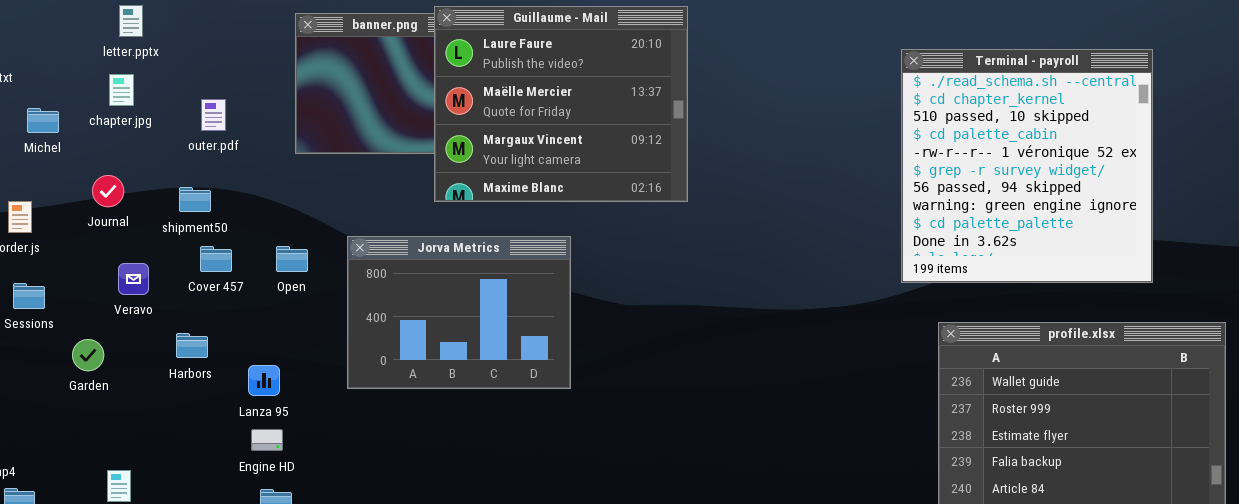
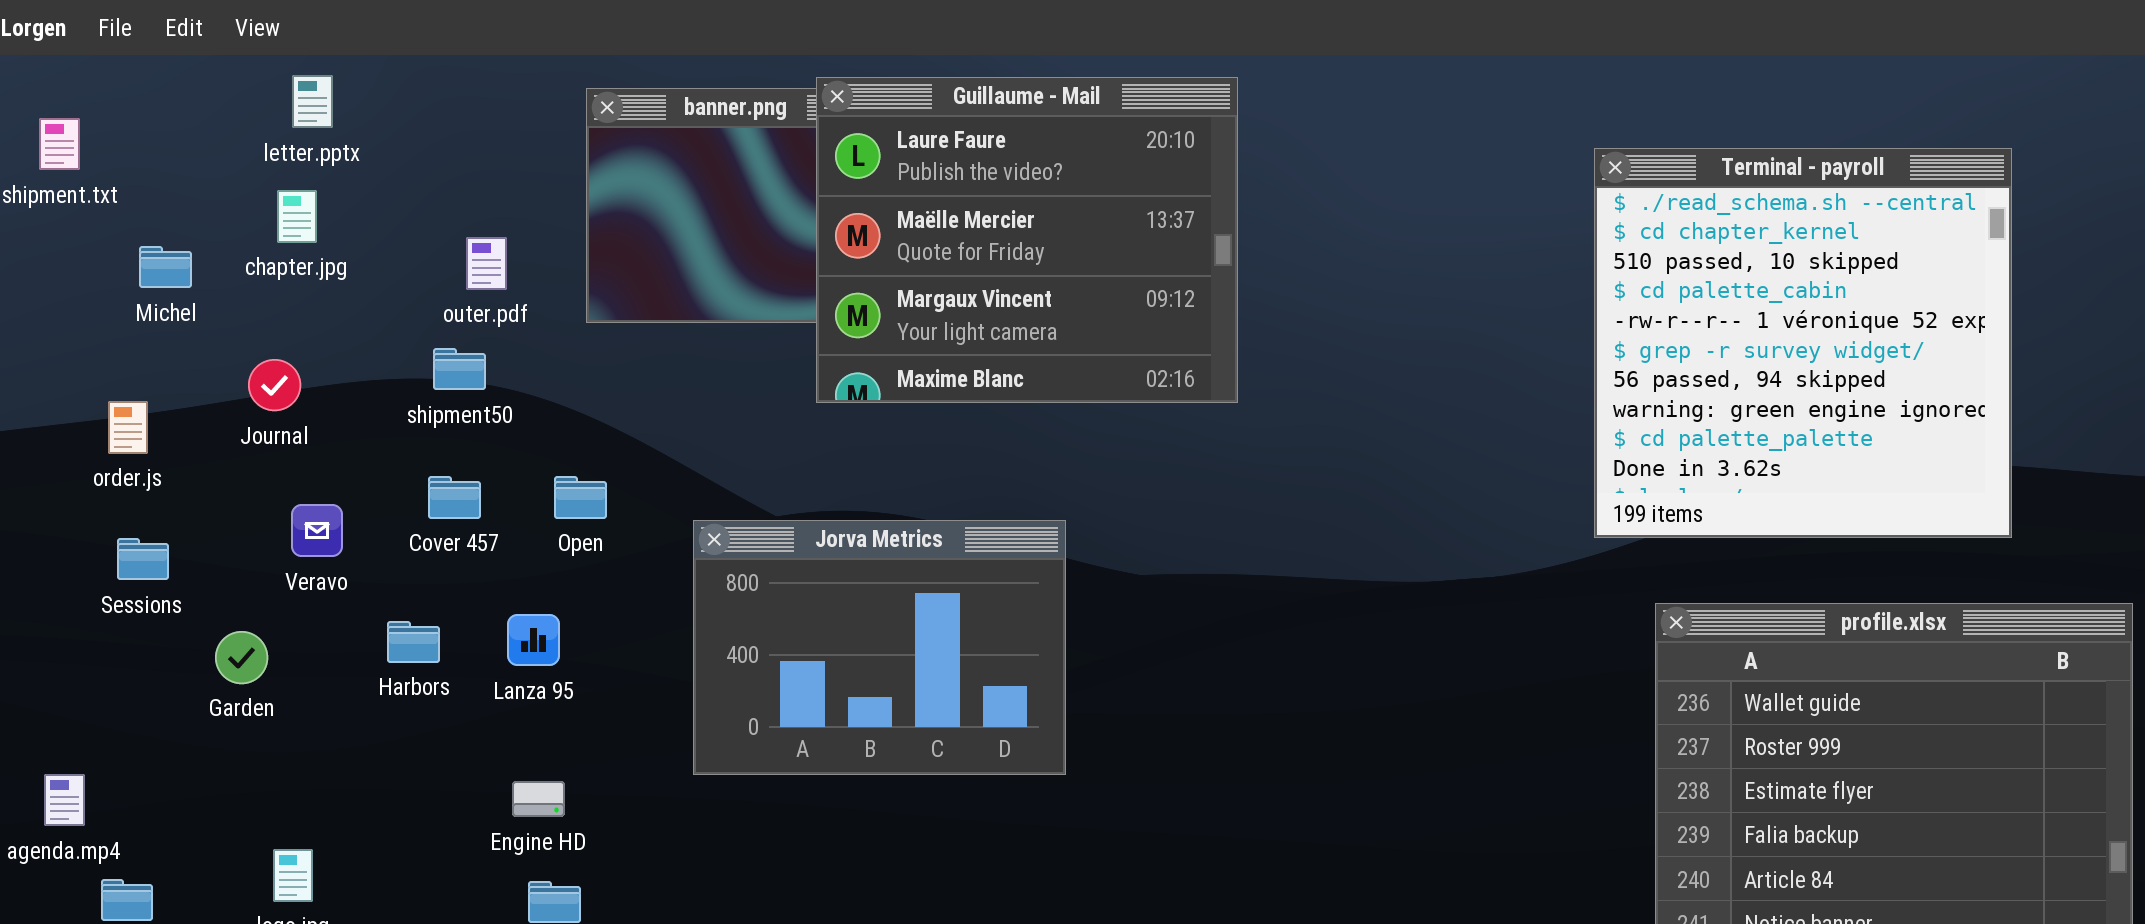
outer.pdf: [201,99,226,131] -> [466,237,507,290], moved
shipment50: [179,187,211,212] -> [433,348,486,390], moved
Jorva Metrics: [347,236,571,389] -> [693,520,1066,775], moved
Lanza 95: [248,365,280,396] -> [507,614,560,666], moved

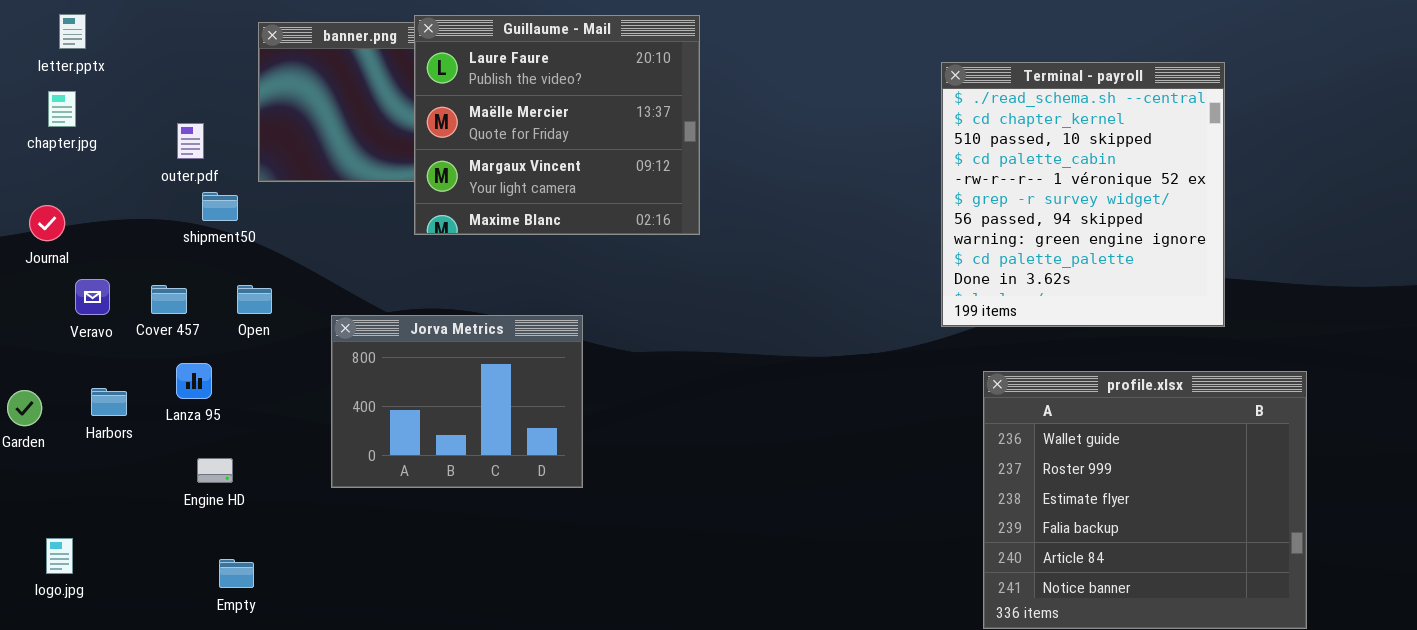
shipment50: [433,348,486,390] -> [202,192,238,221], moved
Veravo: [291,504,343,557] -> [75,279,110,315], moved
Lanza 95: [507,614,560,666] -> [176,363,212,399], moved
Harbors: [387,621,440,663] -> [91,388,127,416], moved
Engine HD: [512,781,565,817] -> [197,458,233,483], moved

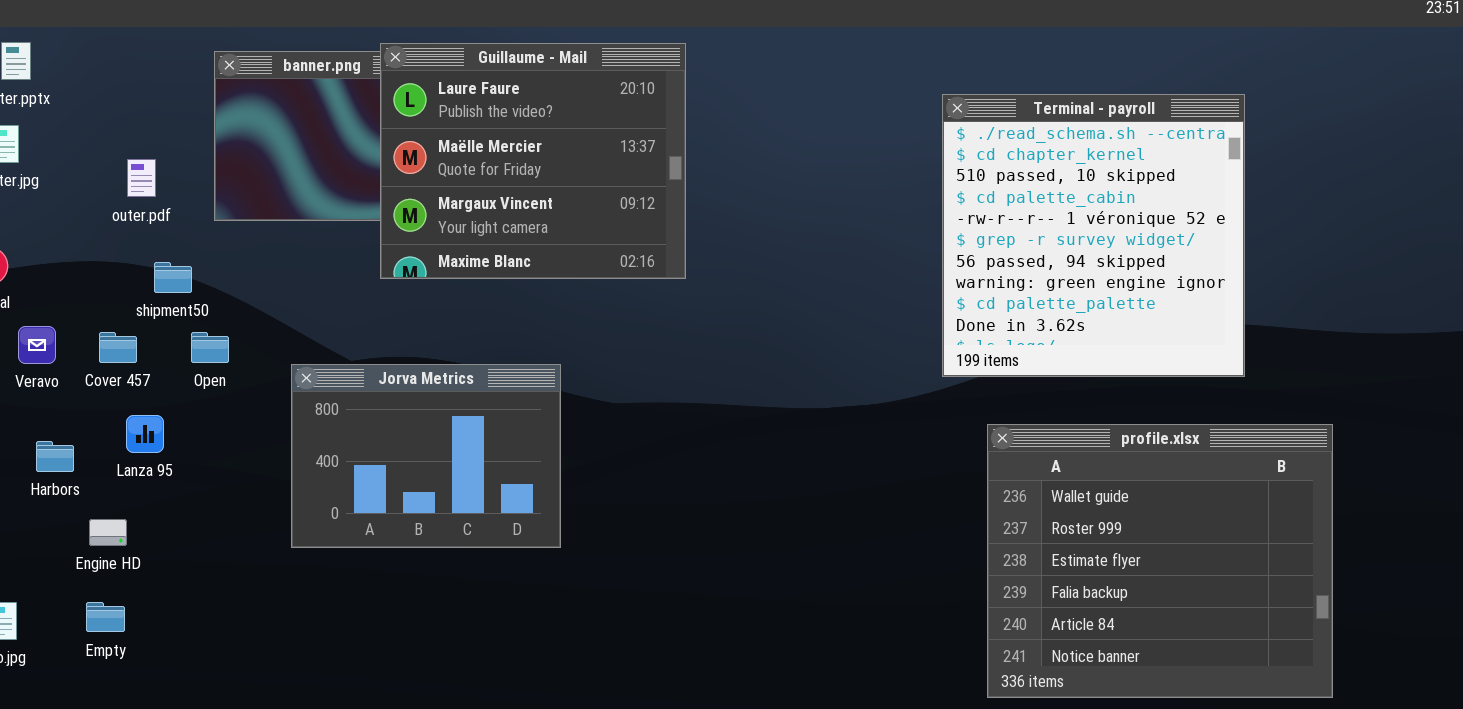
shipment50: [202,192,238,221] -> [154,262,192,293], moved
Engine HD: [197,458,233,483] -> [89,519,127,546], moved
Empty: [219,559,254,588] -> [86,602,125,632], moved

